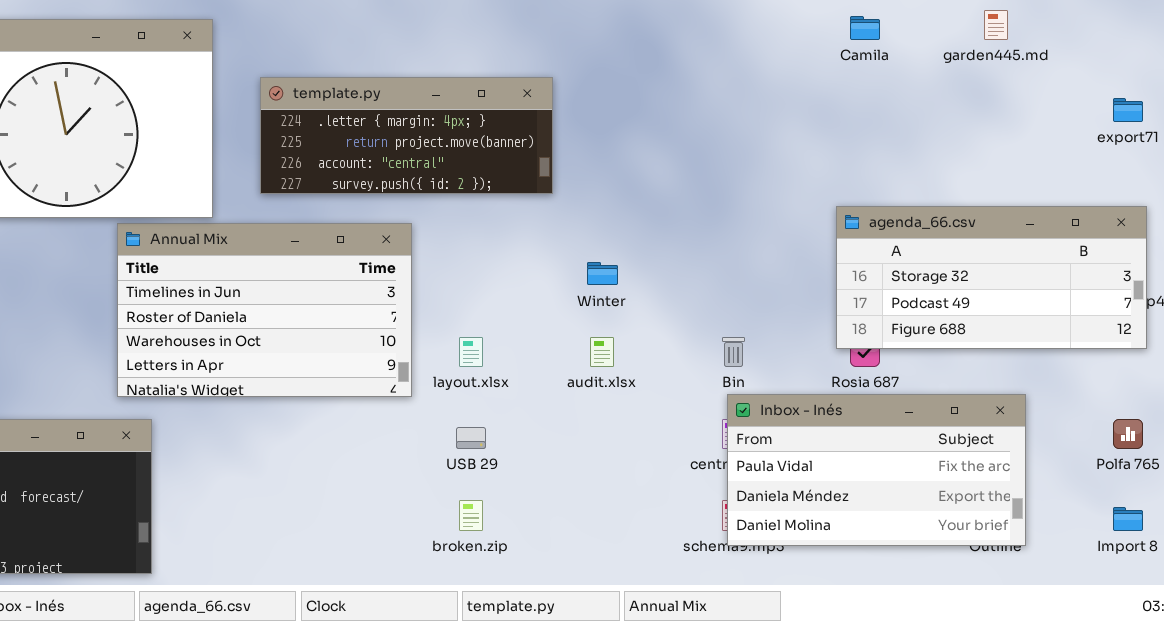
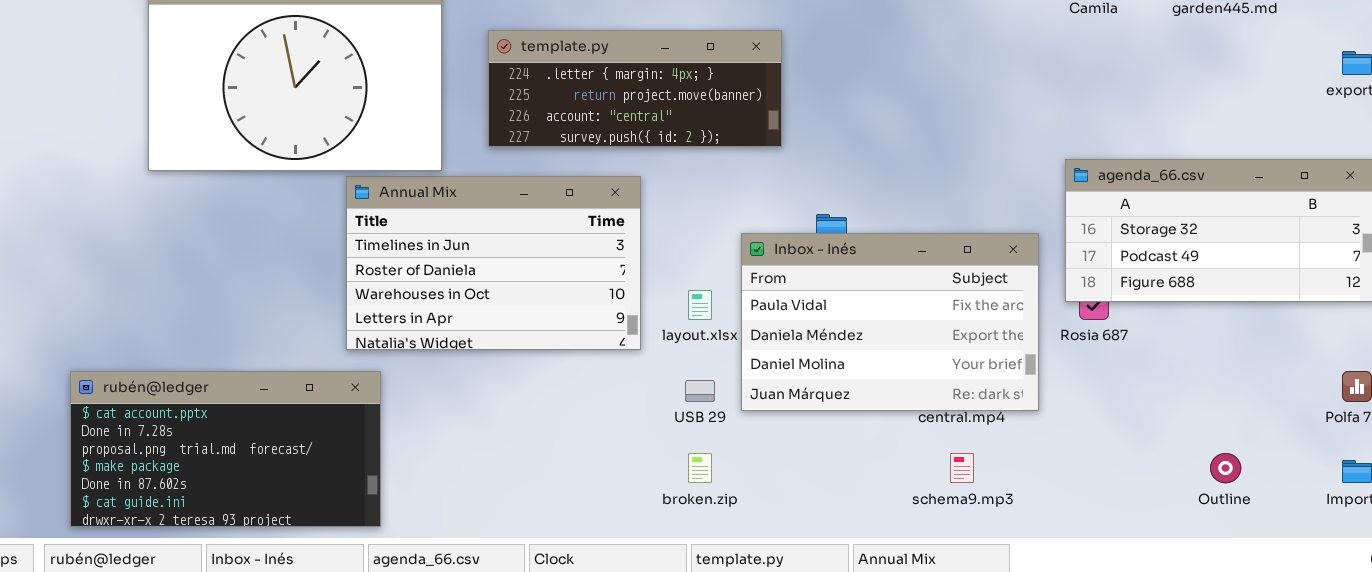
Inbox - Inés: [727,394,1026,546] -> [741,233,1039,411], moved, resized

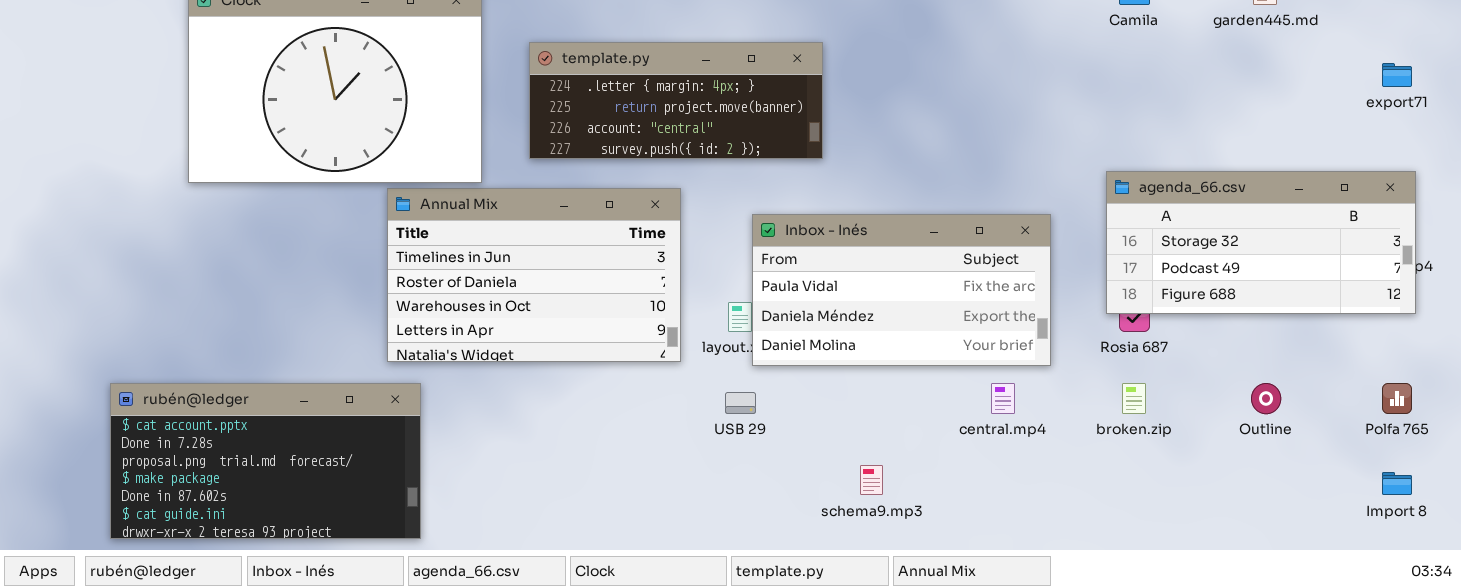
Inbox - Inés: [741,233,1039,411] -> [752,214,1051,366], moved, resized
broken.zip: [688,453,712,483] -> [1122,383,1146,414], moved
schema9.mp3: [950,453,974,483] -> [860,465,883,495], moved
Outline: [1210,453,1241,483] -> [1251,383,1281,414], moved

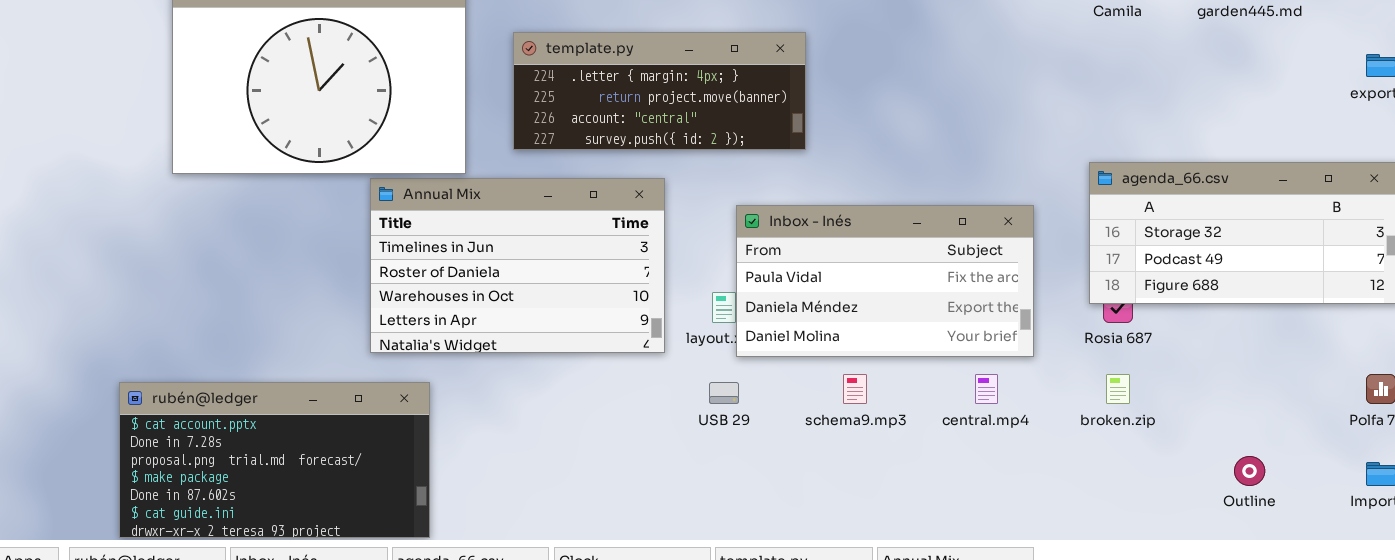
rubén@ledger: [110,383,421,539] -> [119,382,430,538], moved
Outline: [1251,383,1281,414] -> [1234,456,1265,486], moved
schema9.mp3: [860,465,883,495] -> [843,374,867,404], moved

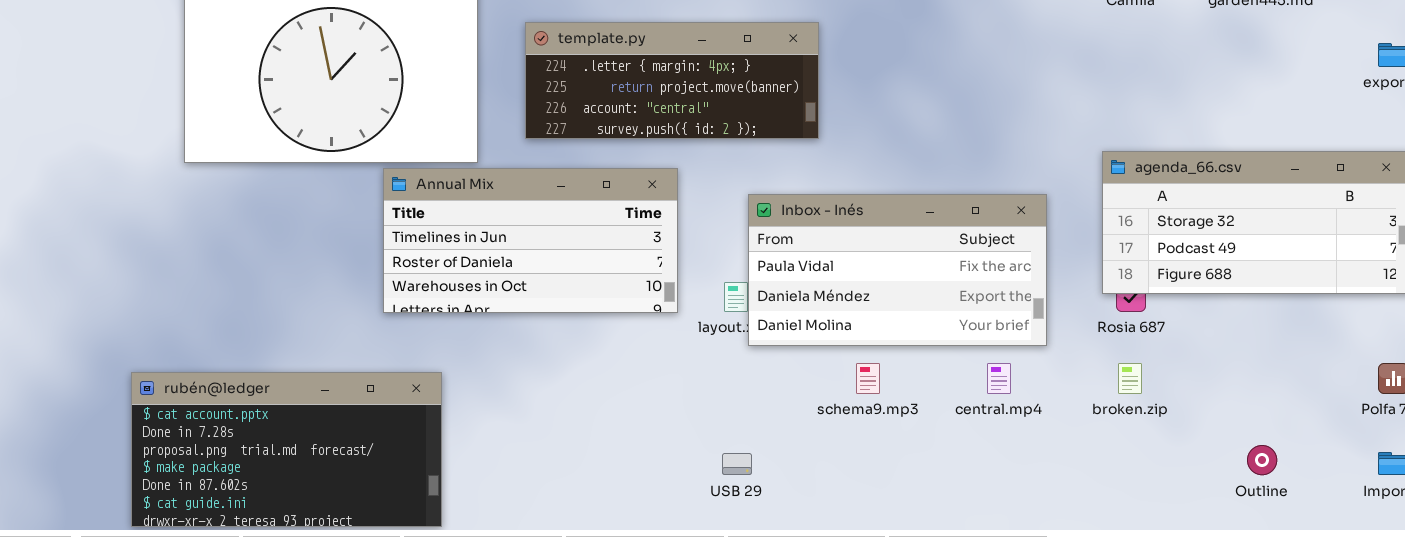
Annual Mix: [370,178,665,353] -> [383,168,678,313], resized
USB 29: [709,382,739,404] -> [722,453,752,475], moved

